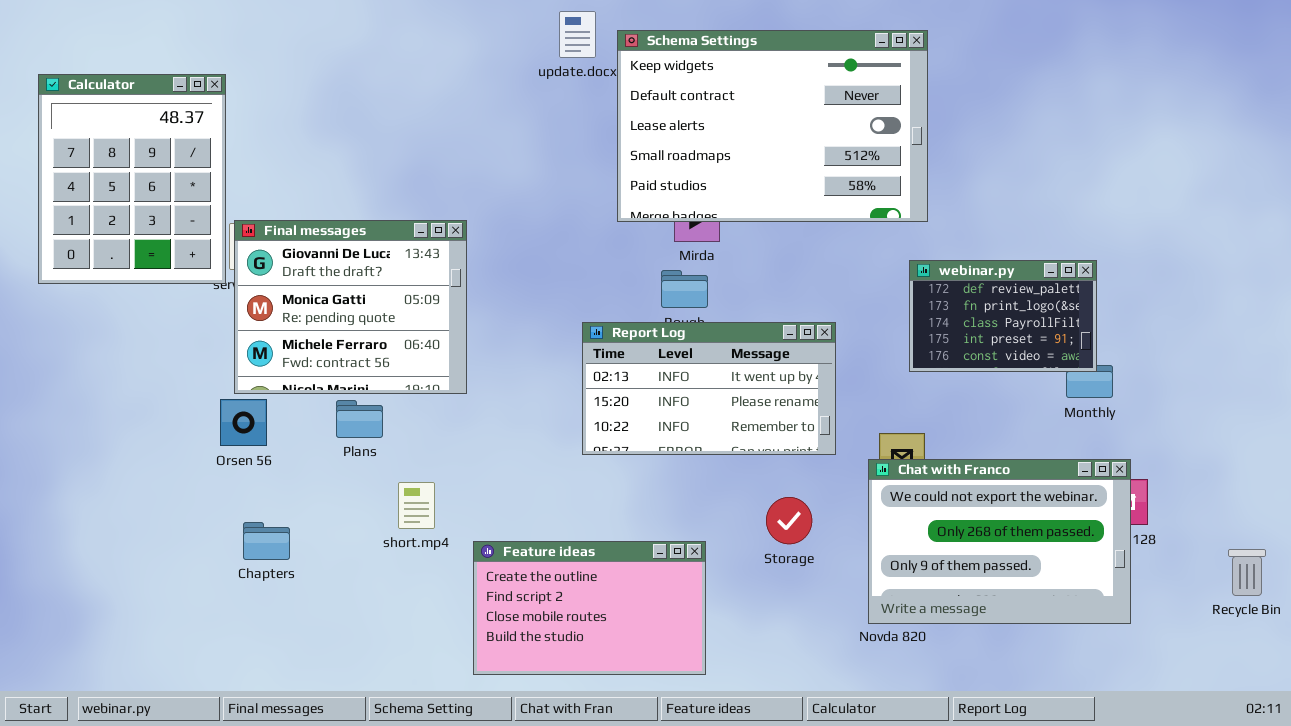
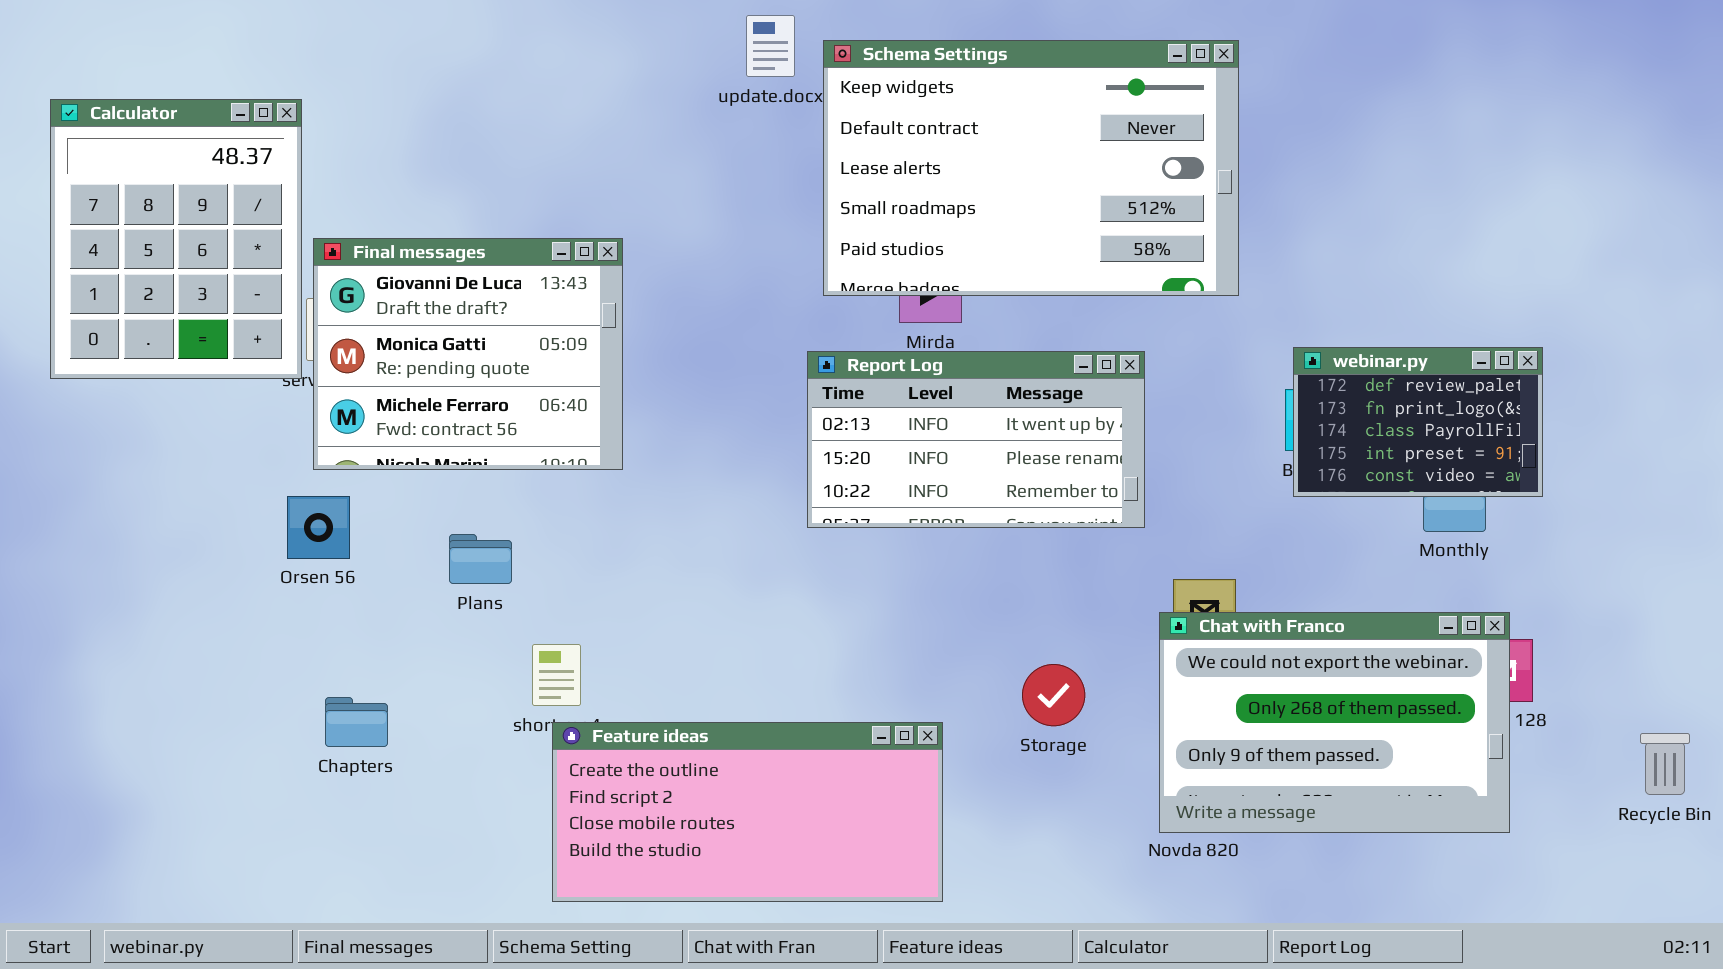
Final messages: [234,220,467,394] -> [313,238,623,470], moved
webinar.py: [909,260,1097,372] -> [1293,347,1543,497], moved
Report Log: [582,322,836,455] -> [807,351,1145,528], moved
Orsen 56: [220,399,267,446] -> [287,496,350,559], moved
Feature ideas: [473,541,706,675] -> [552,722,943,902], resized

